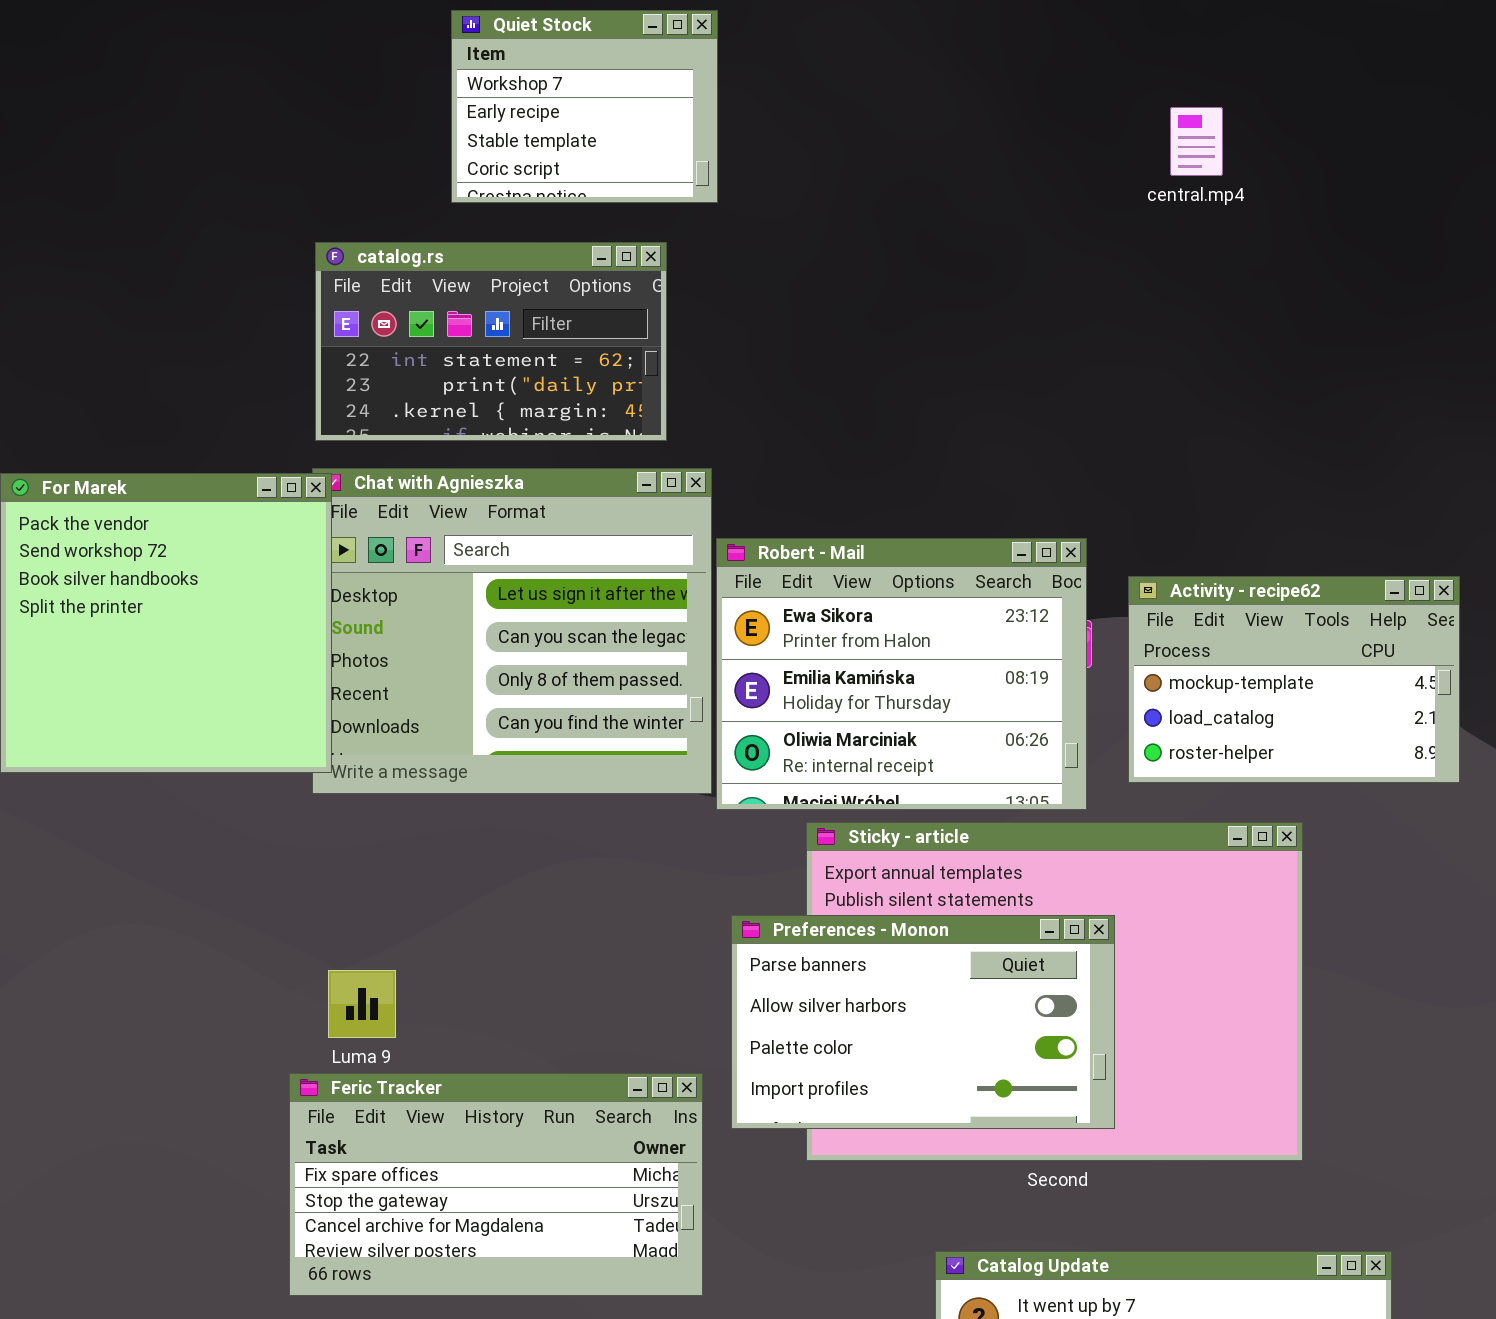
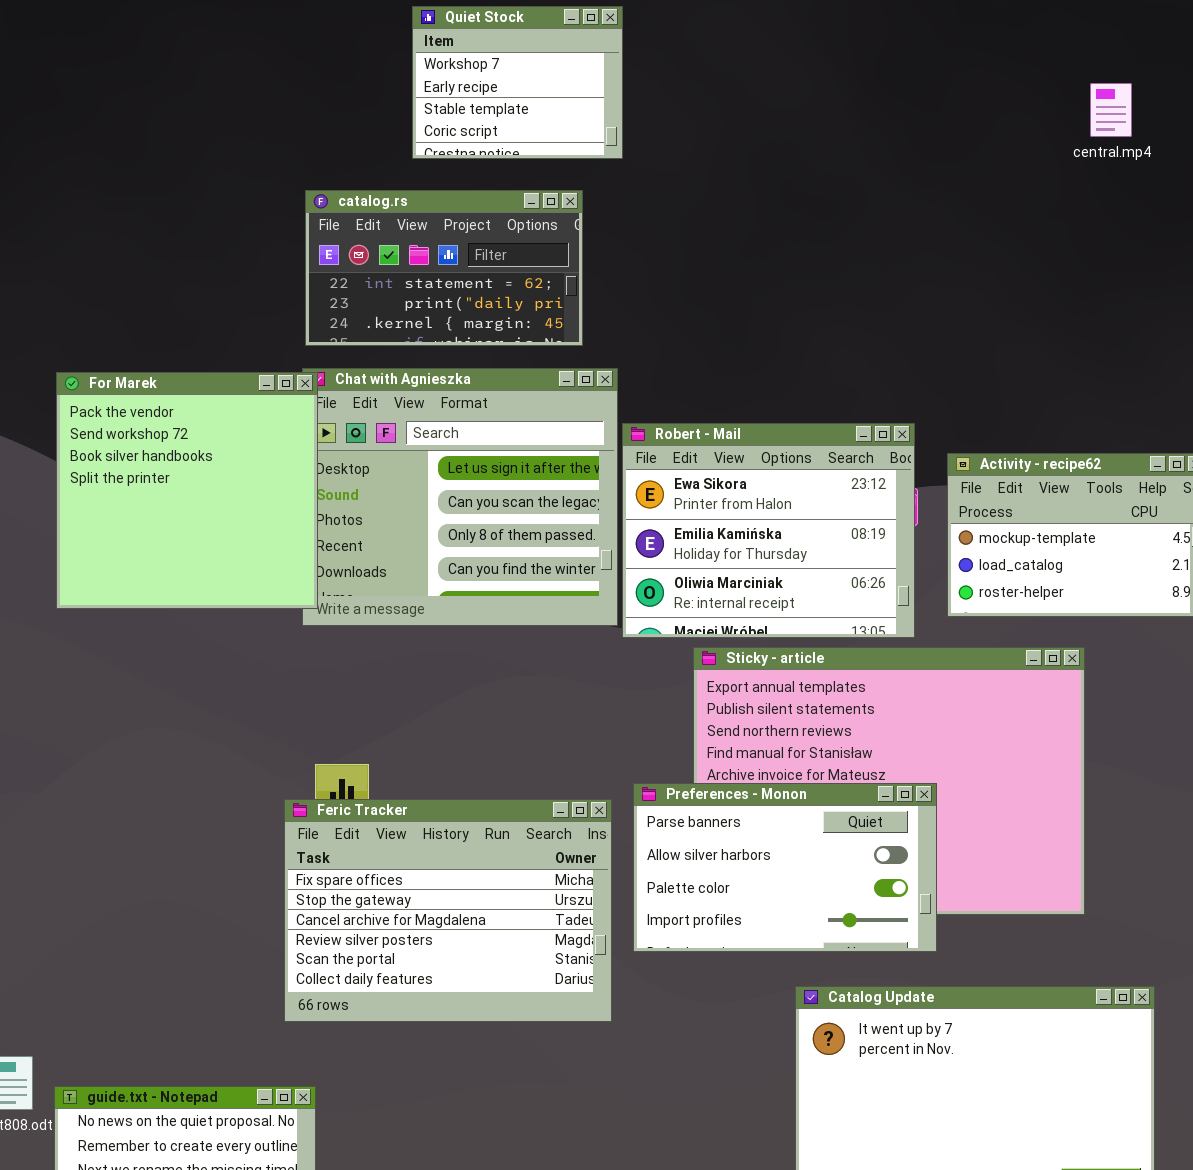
central.mp4: [1170,107,1223,176] -> [1090,83,1132,137], moved
Preferences - Monon: [731,915,1115,1129] -> [633,783,937,952], moved
Feric Tracker: [289,1073,703,1296] -> [284,799,612,1022], resized

